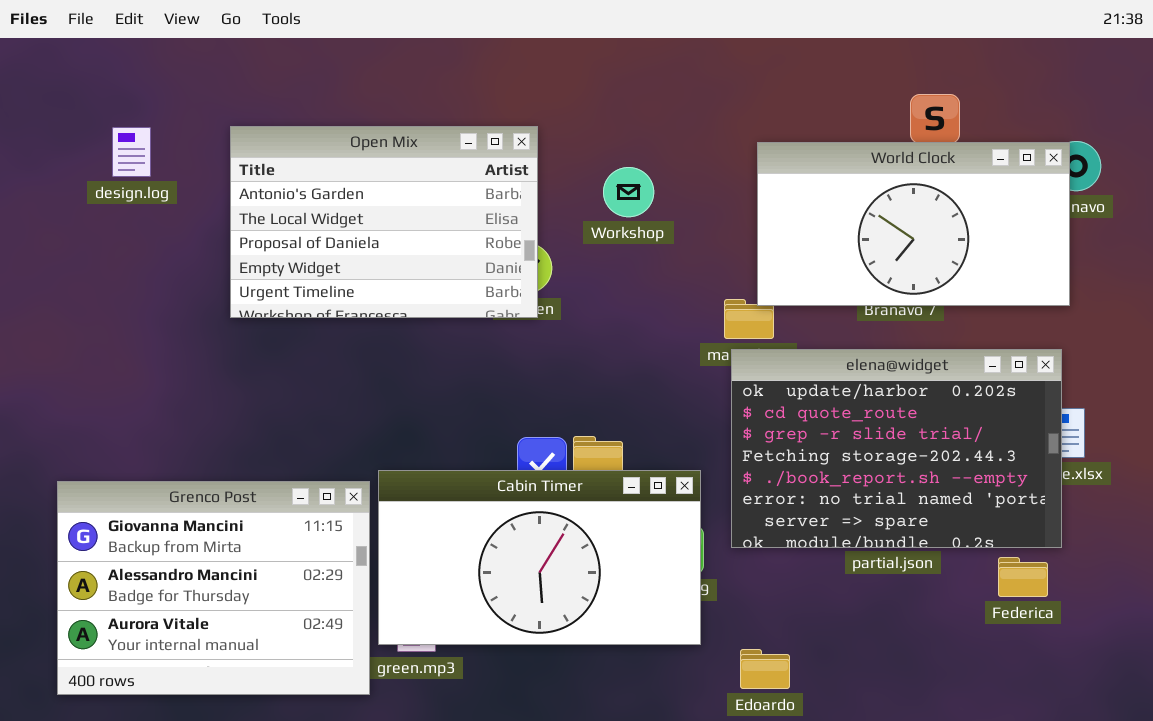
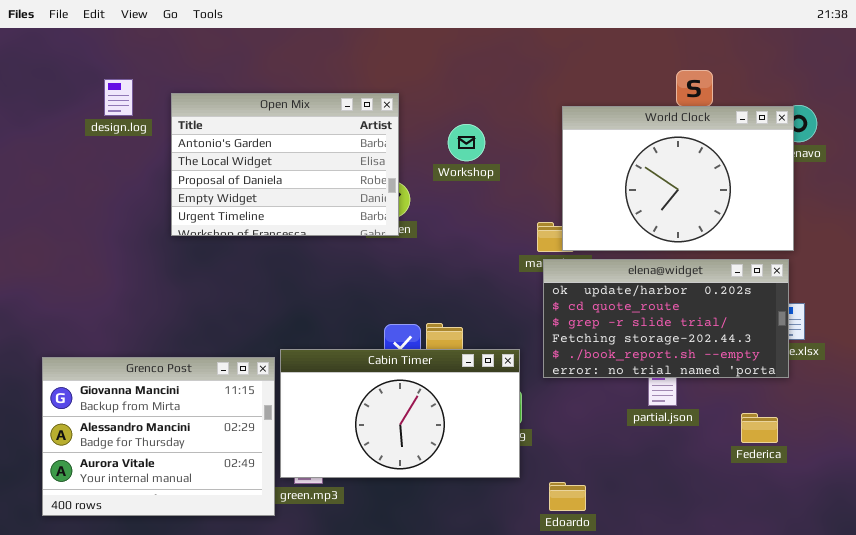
design.log: [112,127,151,177] -> [104,79,133,116], moved
World Clock: [757,142,1070,306] -> [562,106,794,251], resized
elena@widget: [731,349,1062,548] -> [543,259,789,378], resized

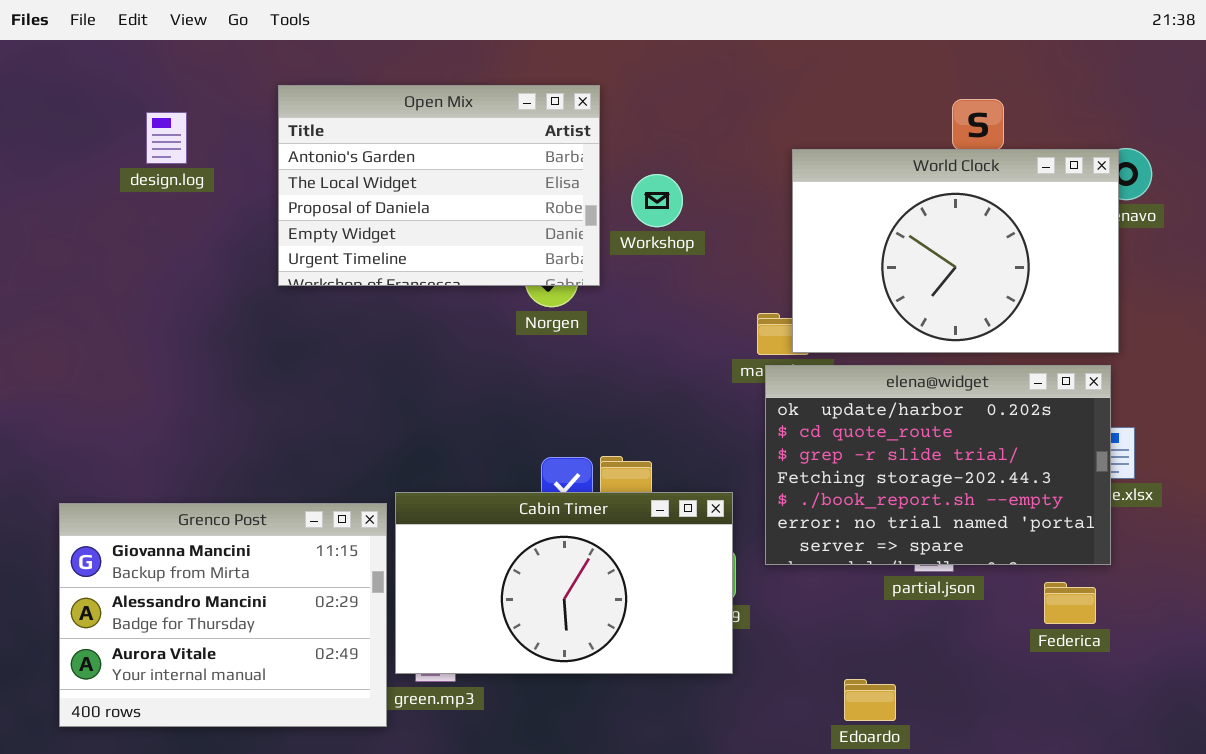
Open Mix: [171,93,399,236] -> [278,85,600,286], moved
elena@widget: [543,259,789,378] -> [765,365,1111,565], resized
Edoardo: [549,482,586,511] -> [844,679,896,721], moved

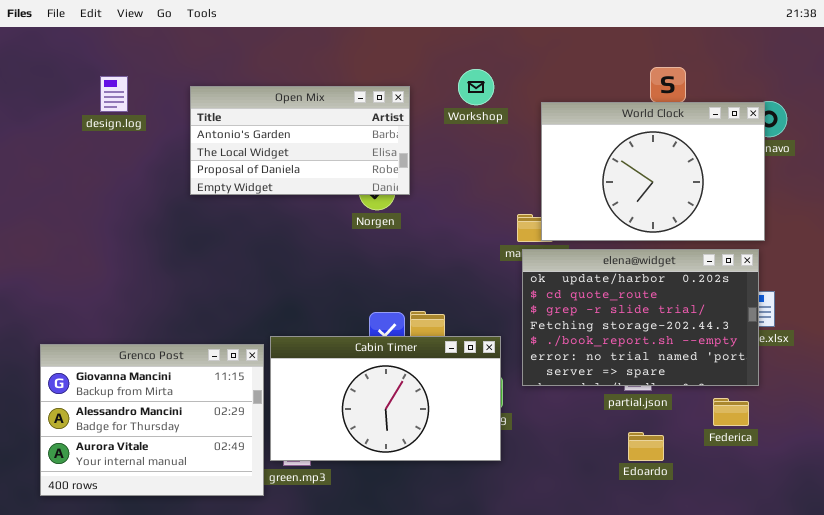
Open Mix: [278,85,600,286] -> [190,86,410,195], resized
Workshop: [631,174,683,227] -> [458,69,494,105], moved
Edoardo: [844,679,896,721] -> [628,432,664,461], moved

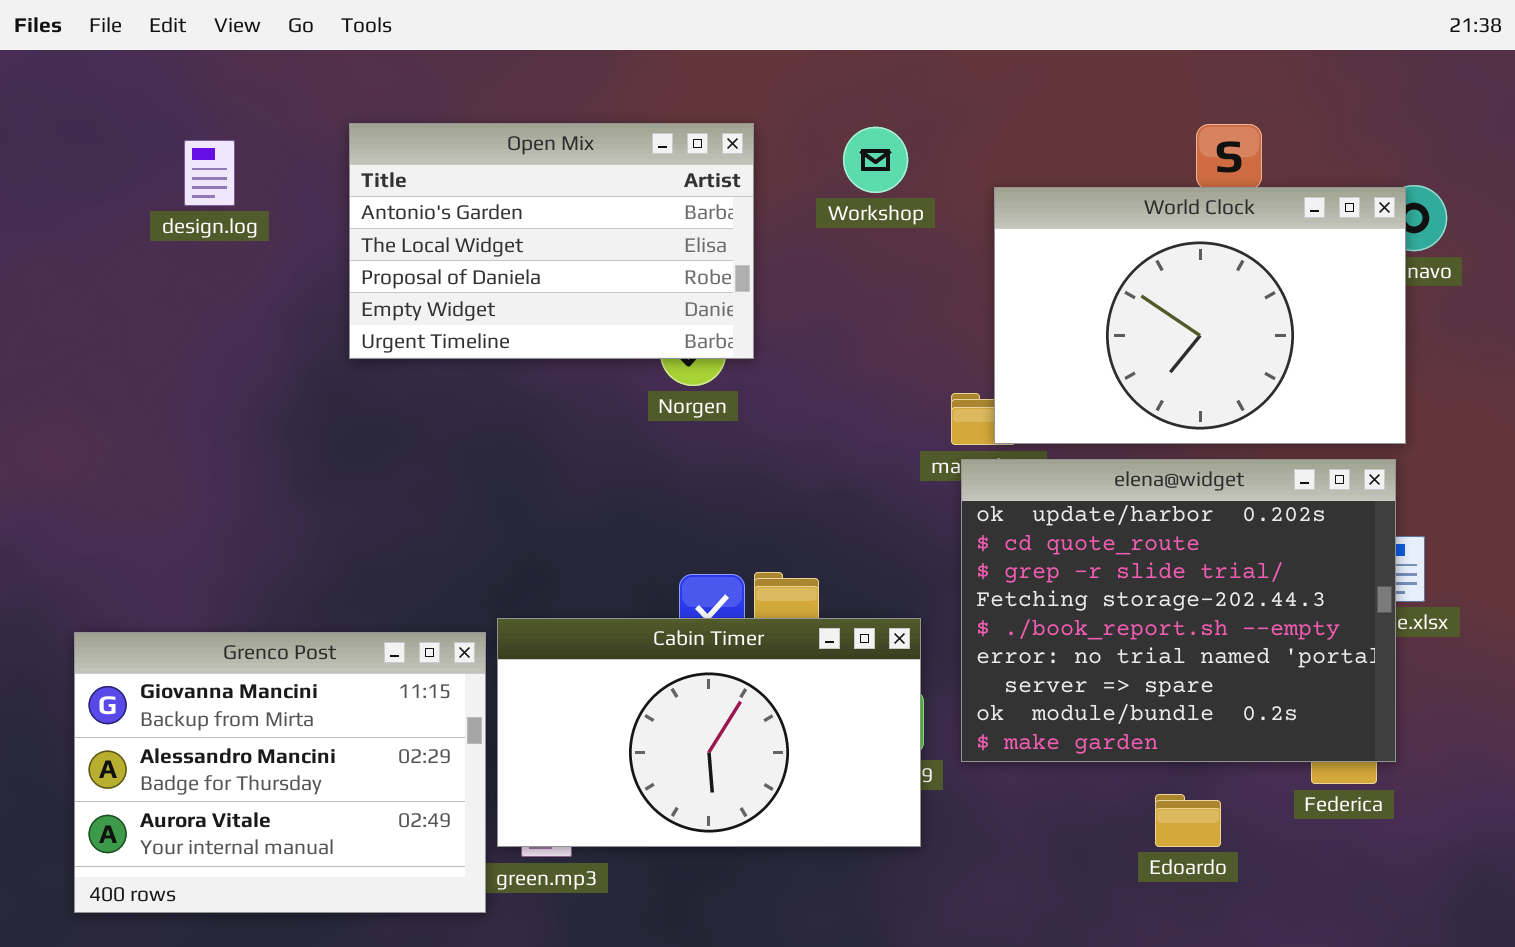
Open Mix: [190,86,410,195] -> [349,123,754,359], resized
elena@widget: [522,249,759,386] -> [961,459,1396,762], resized

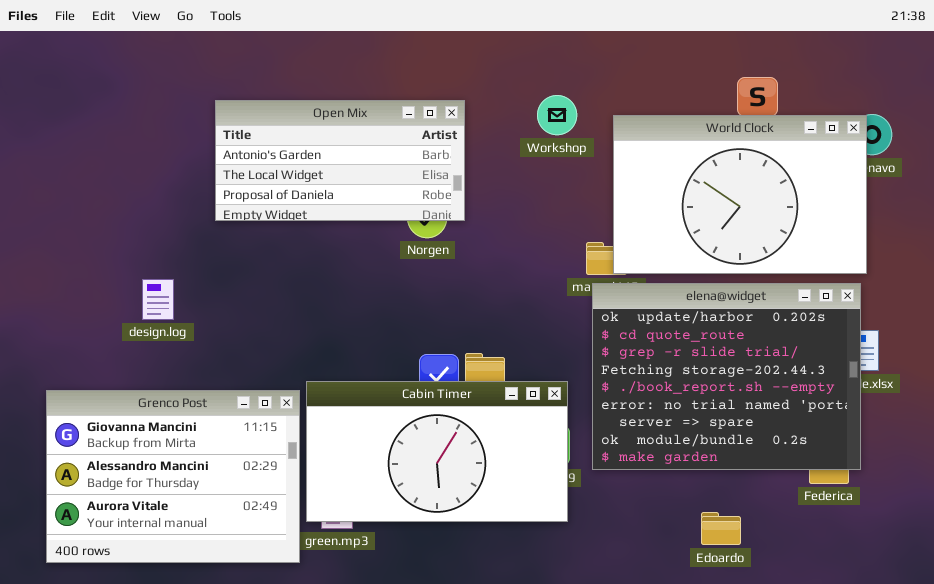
Open Mix: [349,123,754,359] -> [215,100,465,221], resized
Workshop: [843,127,908,193] -> [537,95,577,135], moved
design.log: [184,140,235,206] -> [142,279,174,320], moved
Edoardo: [1155,794,1221,847] -> [701,512,741,545], moved

